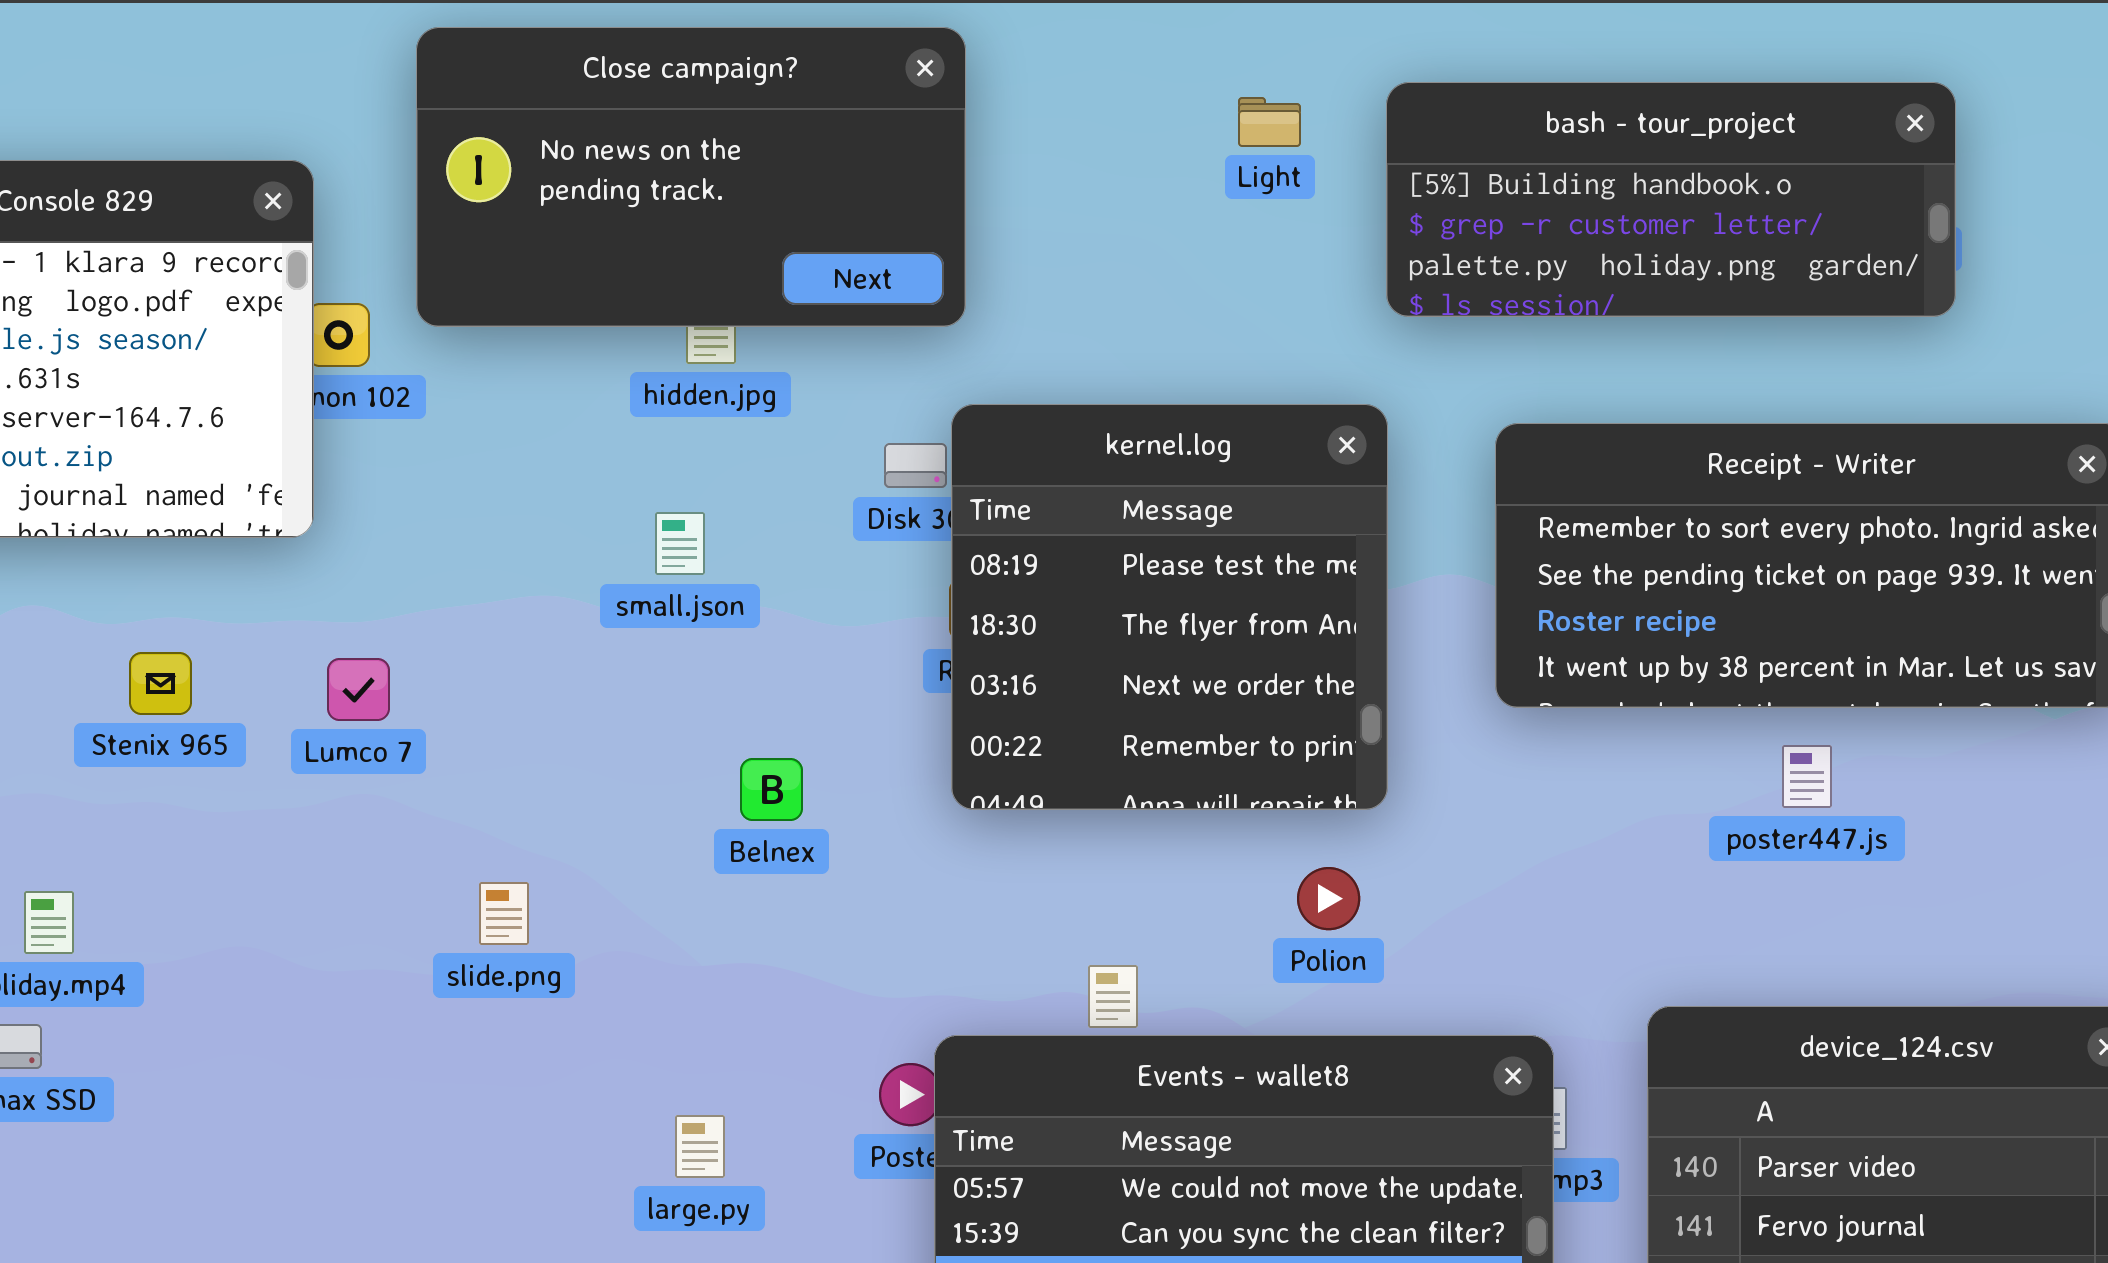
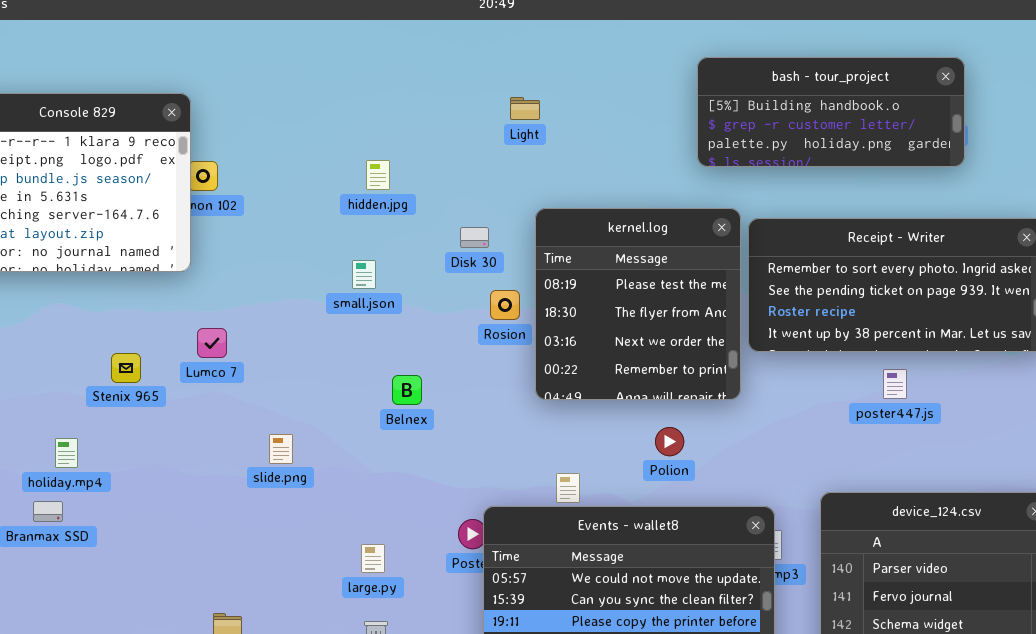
Close campaign?: [416,27,966,327] -> none, closed
Light: [1238,97,1301,147] -> [510,97,540,120], moved
kernel.log: [951,404,1388,810] -> [535,208,741,400], moved
Stenix 965: [129,652,192,715] -> [111,353,141,383], moved

